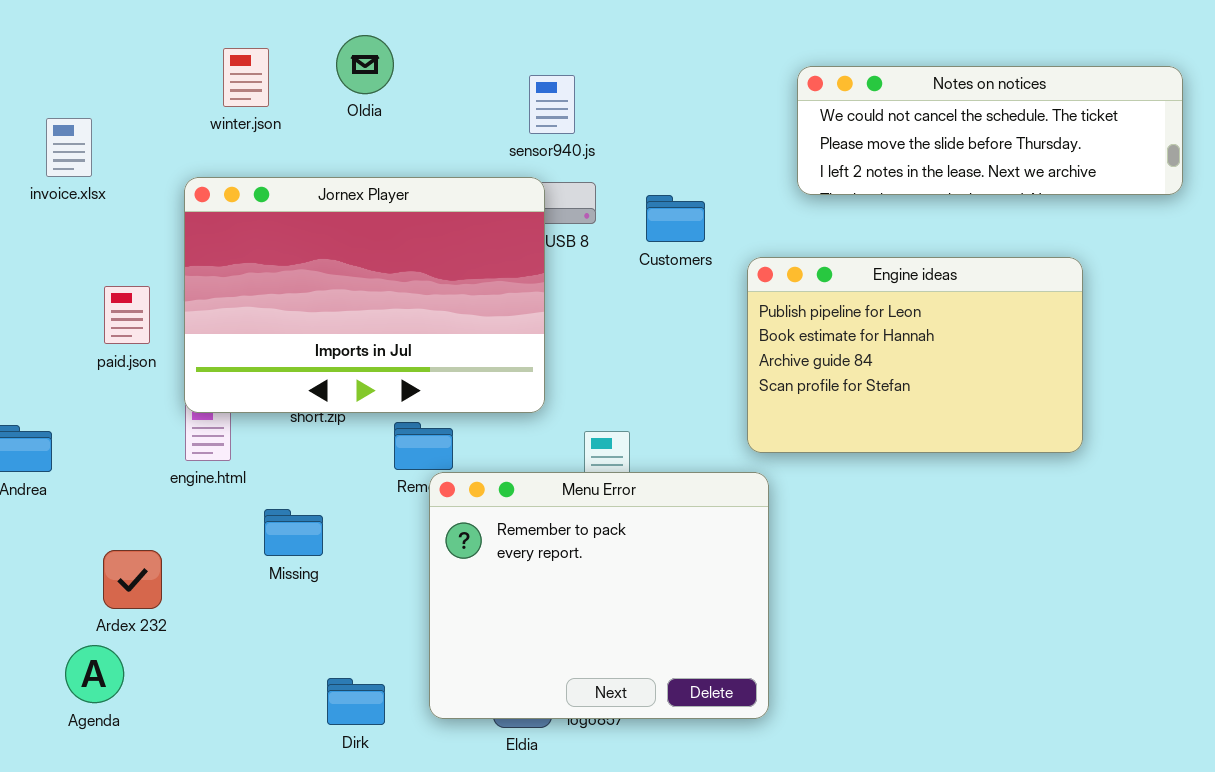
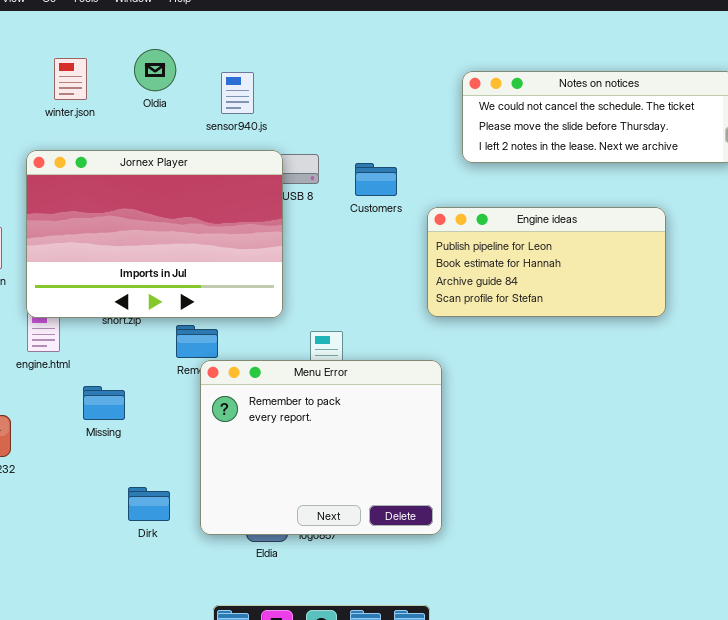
sensor940.js: [529,75,575,134] -> [221,72,254,114], moved
Engine ideas: [747,257,1083,453] -> [427,207,666,317], resized
Dirk: [327,678,385,725] -> [128,487,170,521], moved

